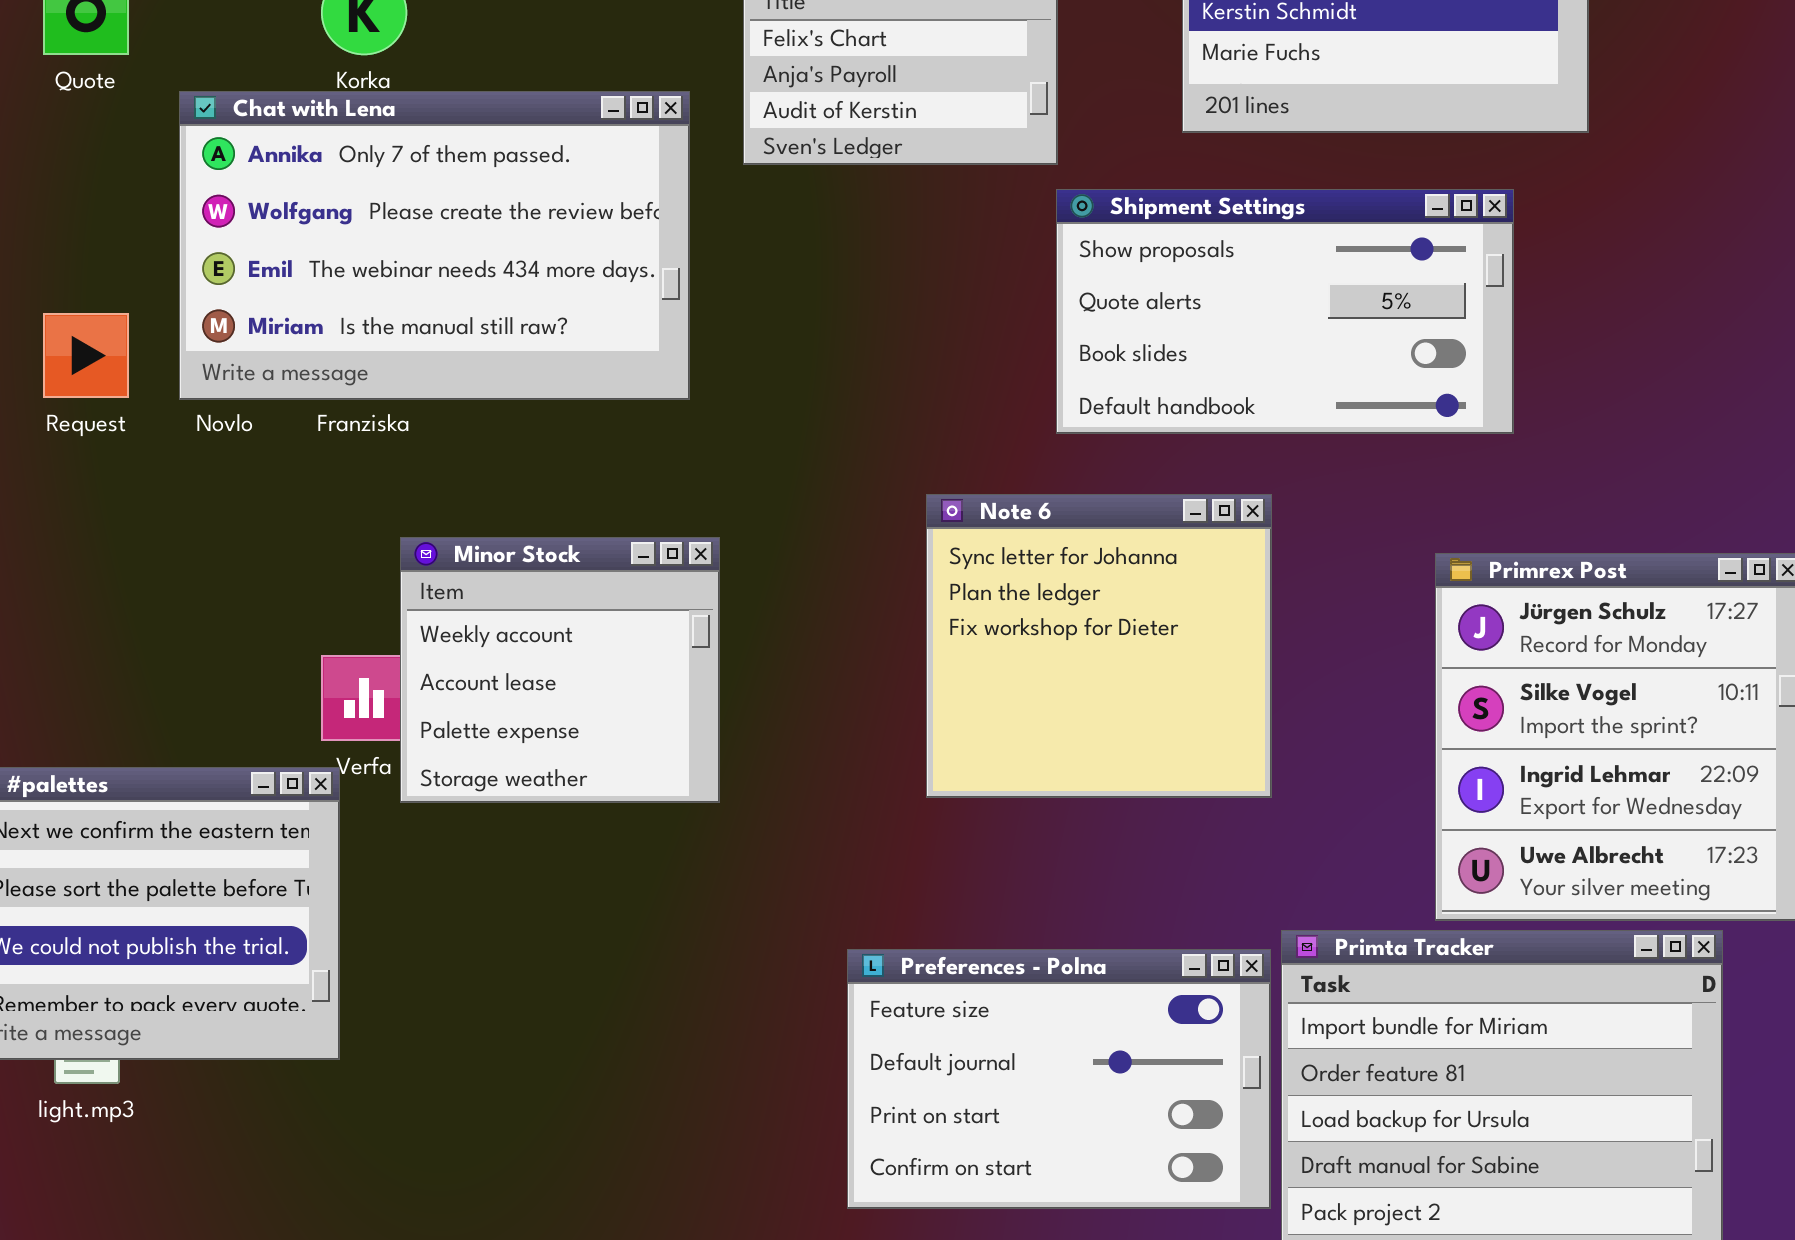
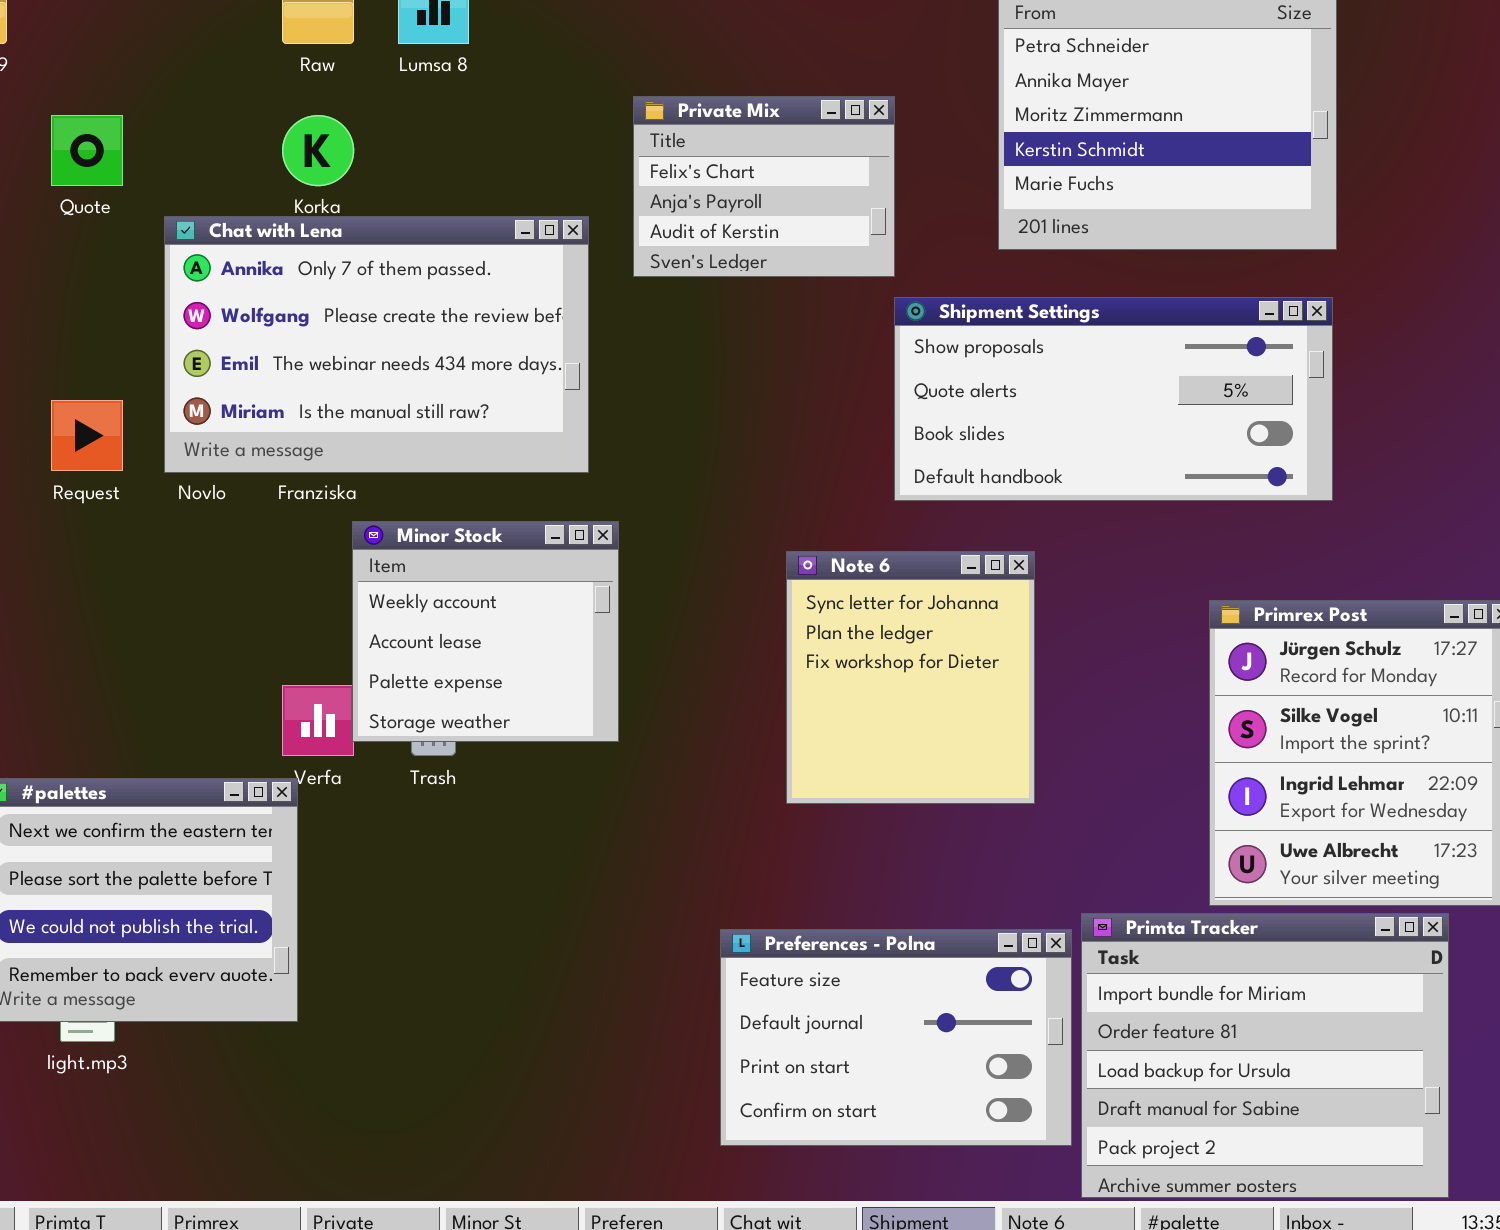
Shipment Settings: [1056,189,1514,434] -> [894,297,1333,501], resized
Note 6: [926,494,1272,798] -> [786,551,1035,804], resized
Minor Stock: [400,537,720,803] -> [352,521,619,742], moved

